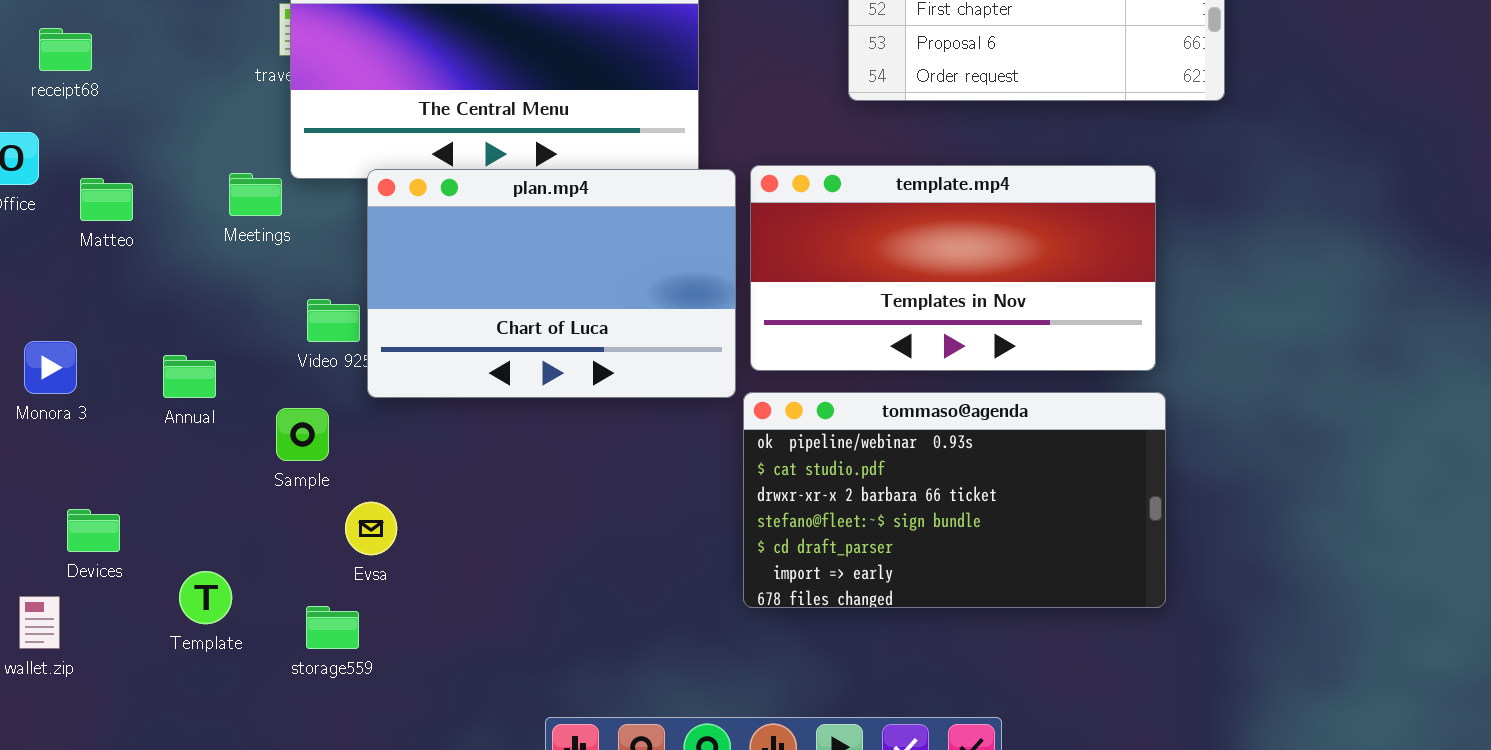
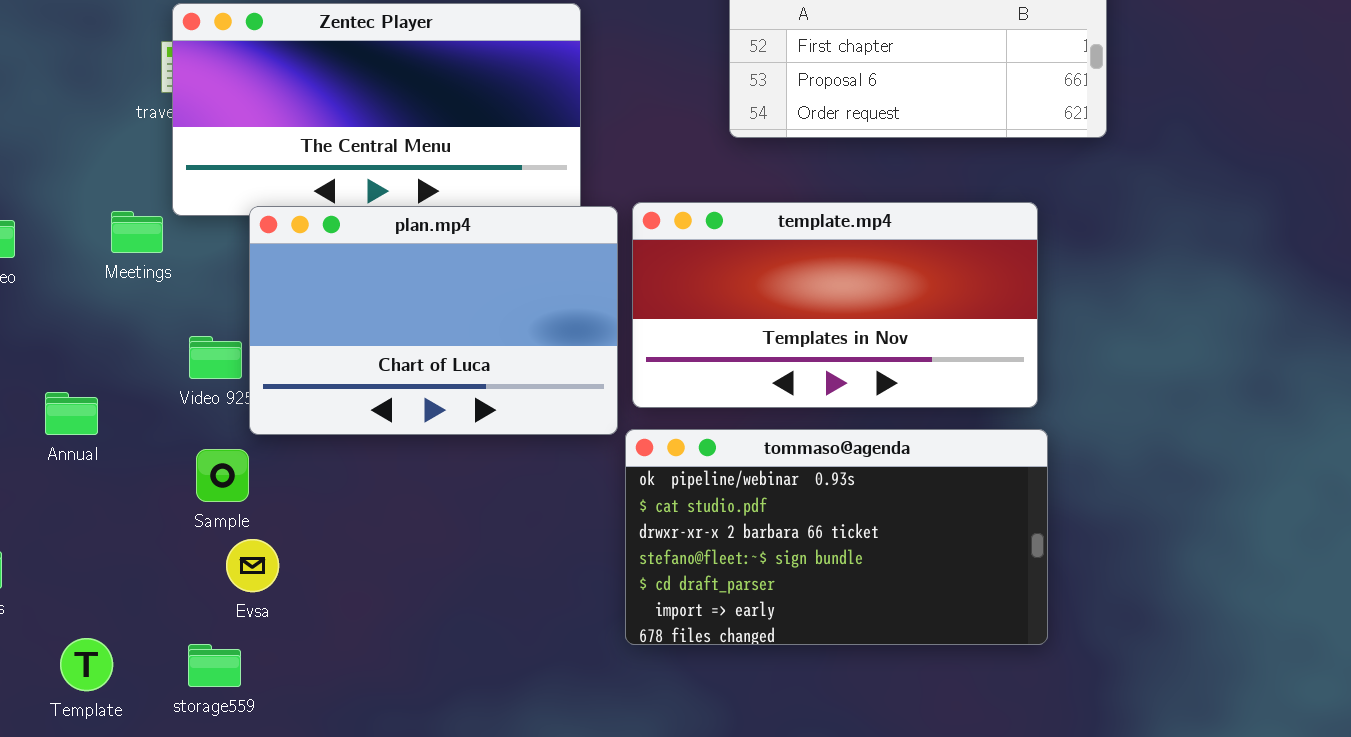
Sample: [276,408,329,461] -> [196,449,249,502], moved
Template: [179,571,232,624] -> [60,638,113,691], moved

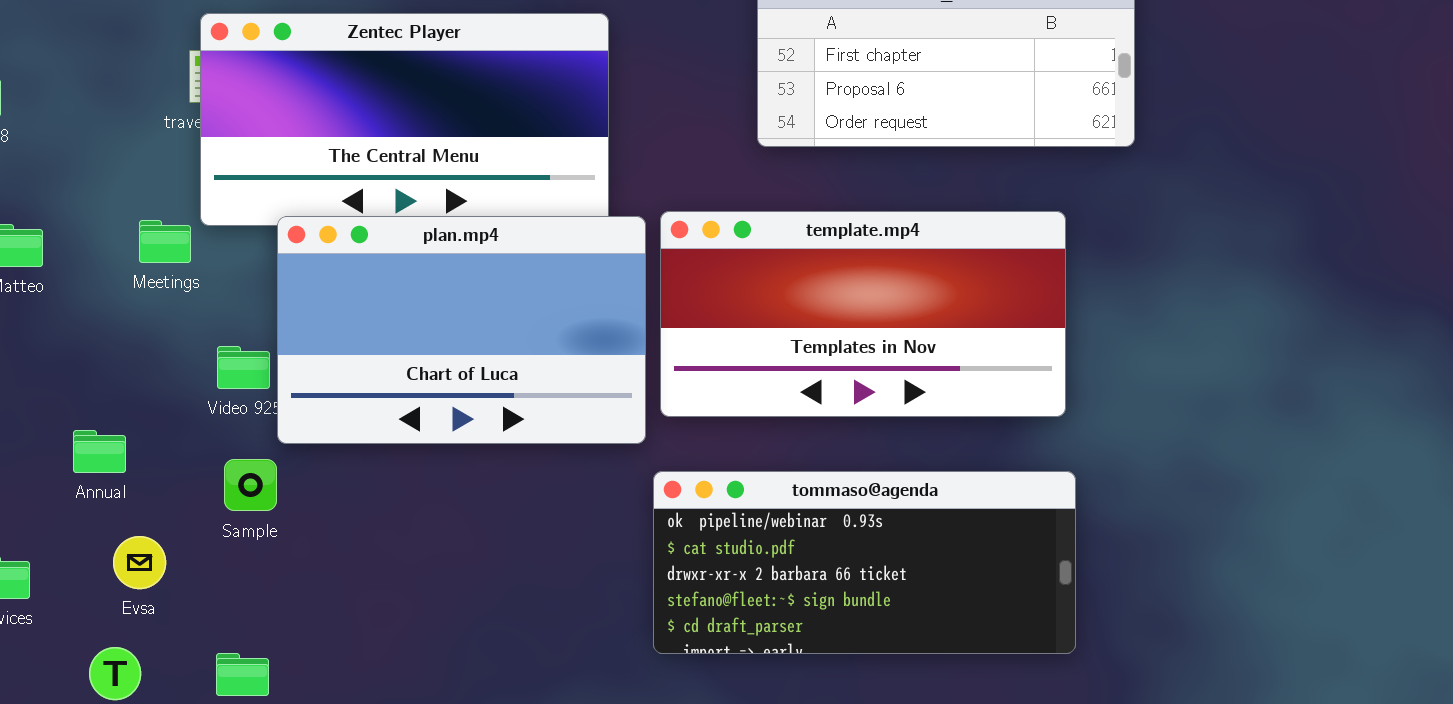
Annual: [45,392,98,435] -> [73,430,126,473], moved
tommaso@agenda: [625,429,1048,645] -> [653,471,1076,654], resized
Evsa: [226,539,279,592] -> [113,536,166,589], moved

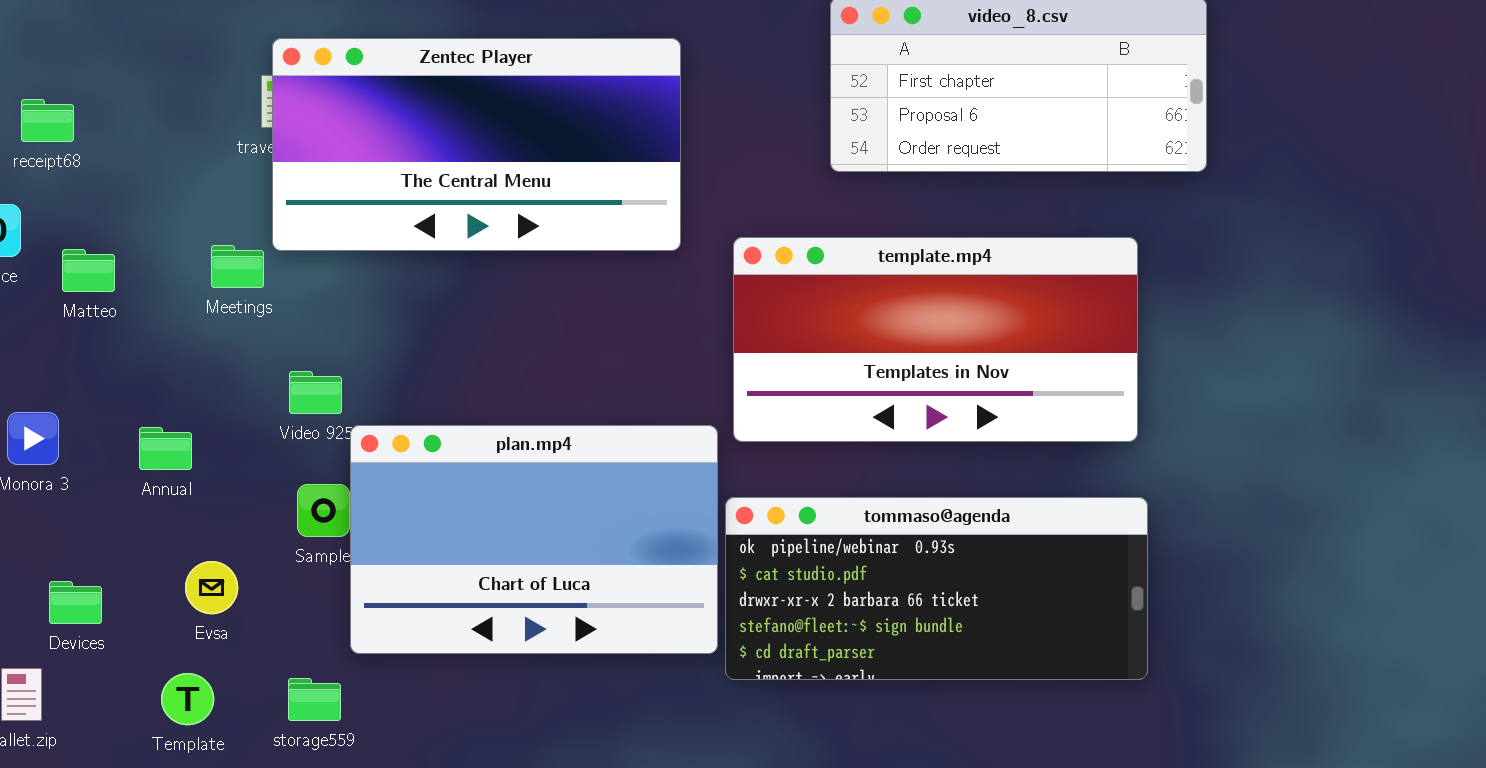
plan.mp4: [277,216,646,444] -> [350,425,718,654], moved
Annual: [73,430,126,473] -> [139,427,192,470], moved

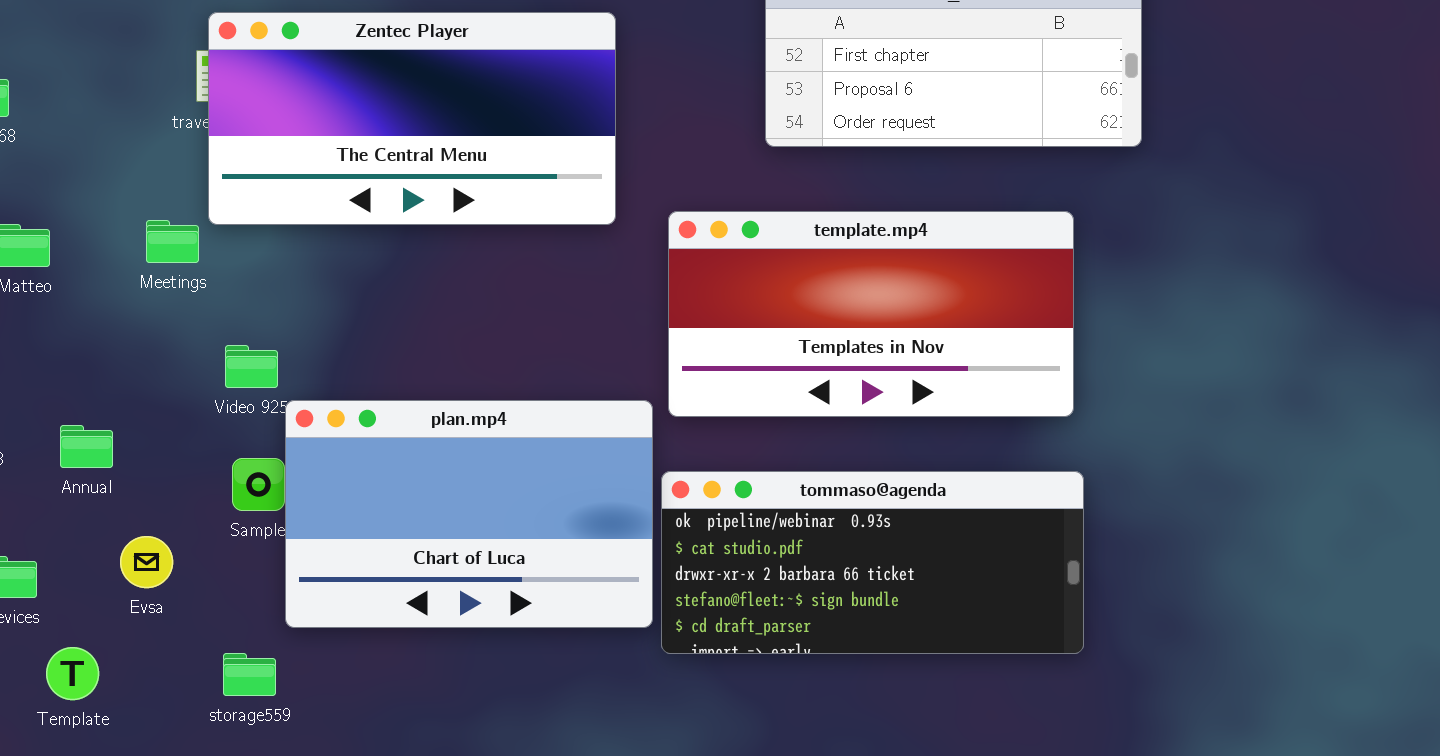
Annual: [139,427,192,470] -> [60,425,113,468], moved
Template: [161,673,214,725] -> [46,647,99,700], moved

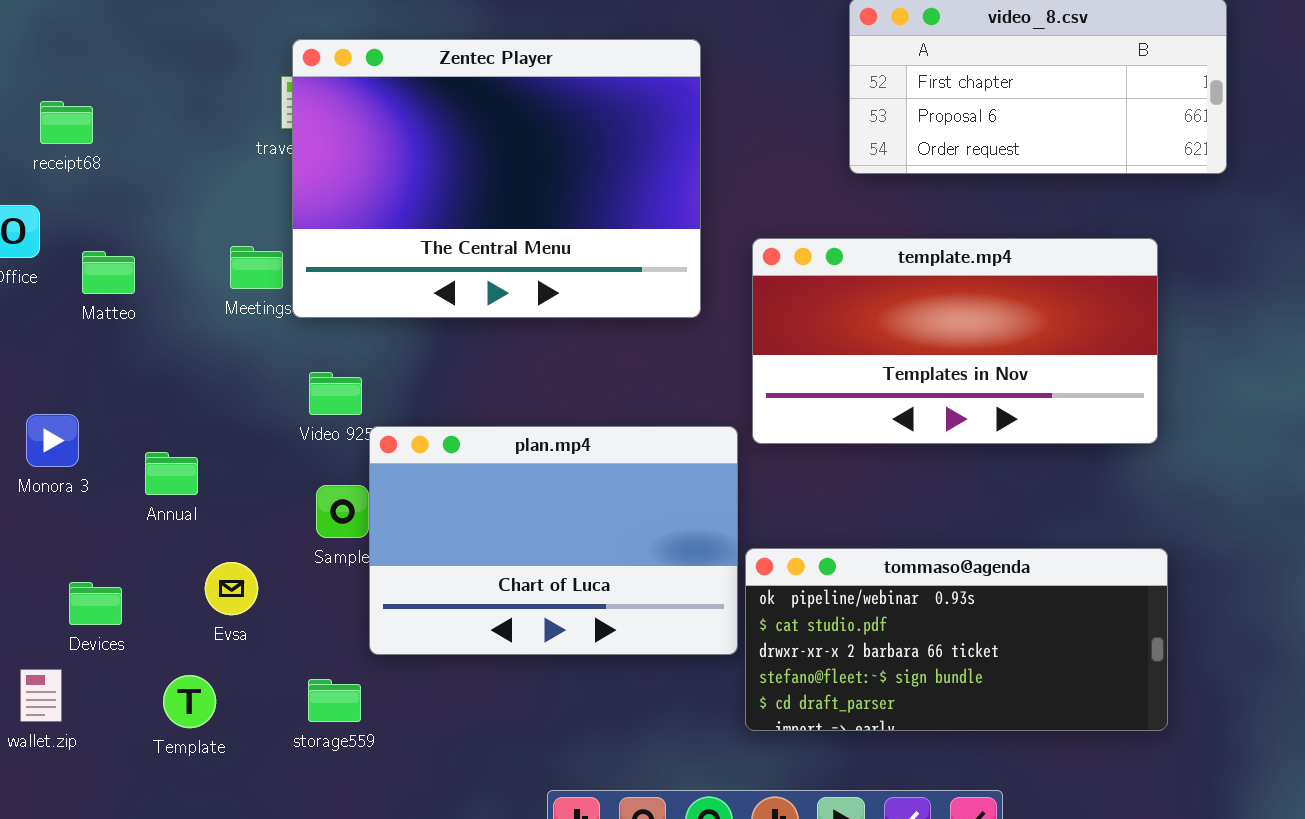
Zentec Player: [208,12,616,225] -> [292,39,701,318], resized
tommaso@agenda: [661,471,1084,654] -> [745,548,1168,731], moved
Template: [46,647,99,700] -> [163,675,216,728], moved

